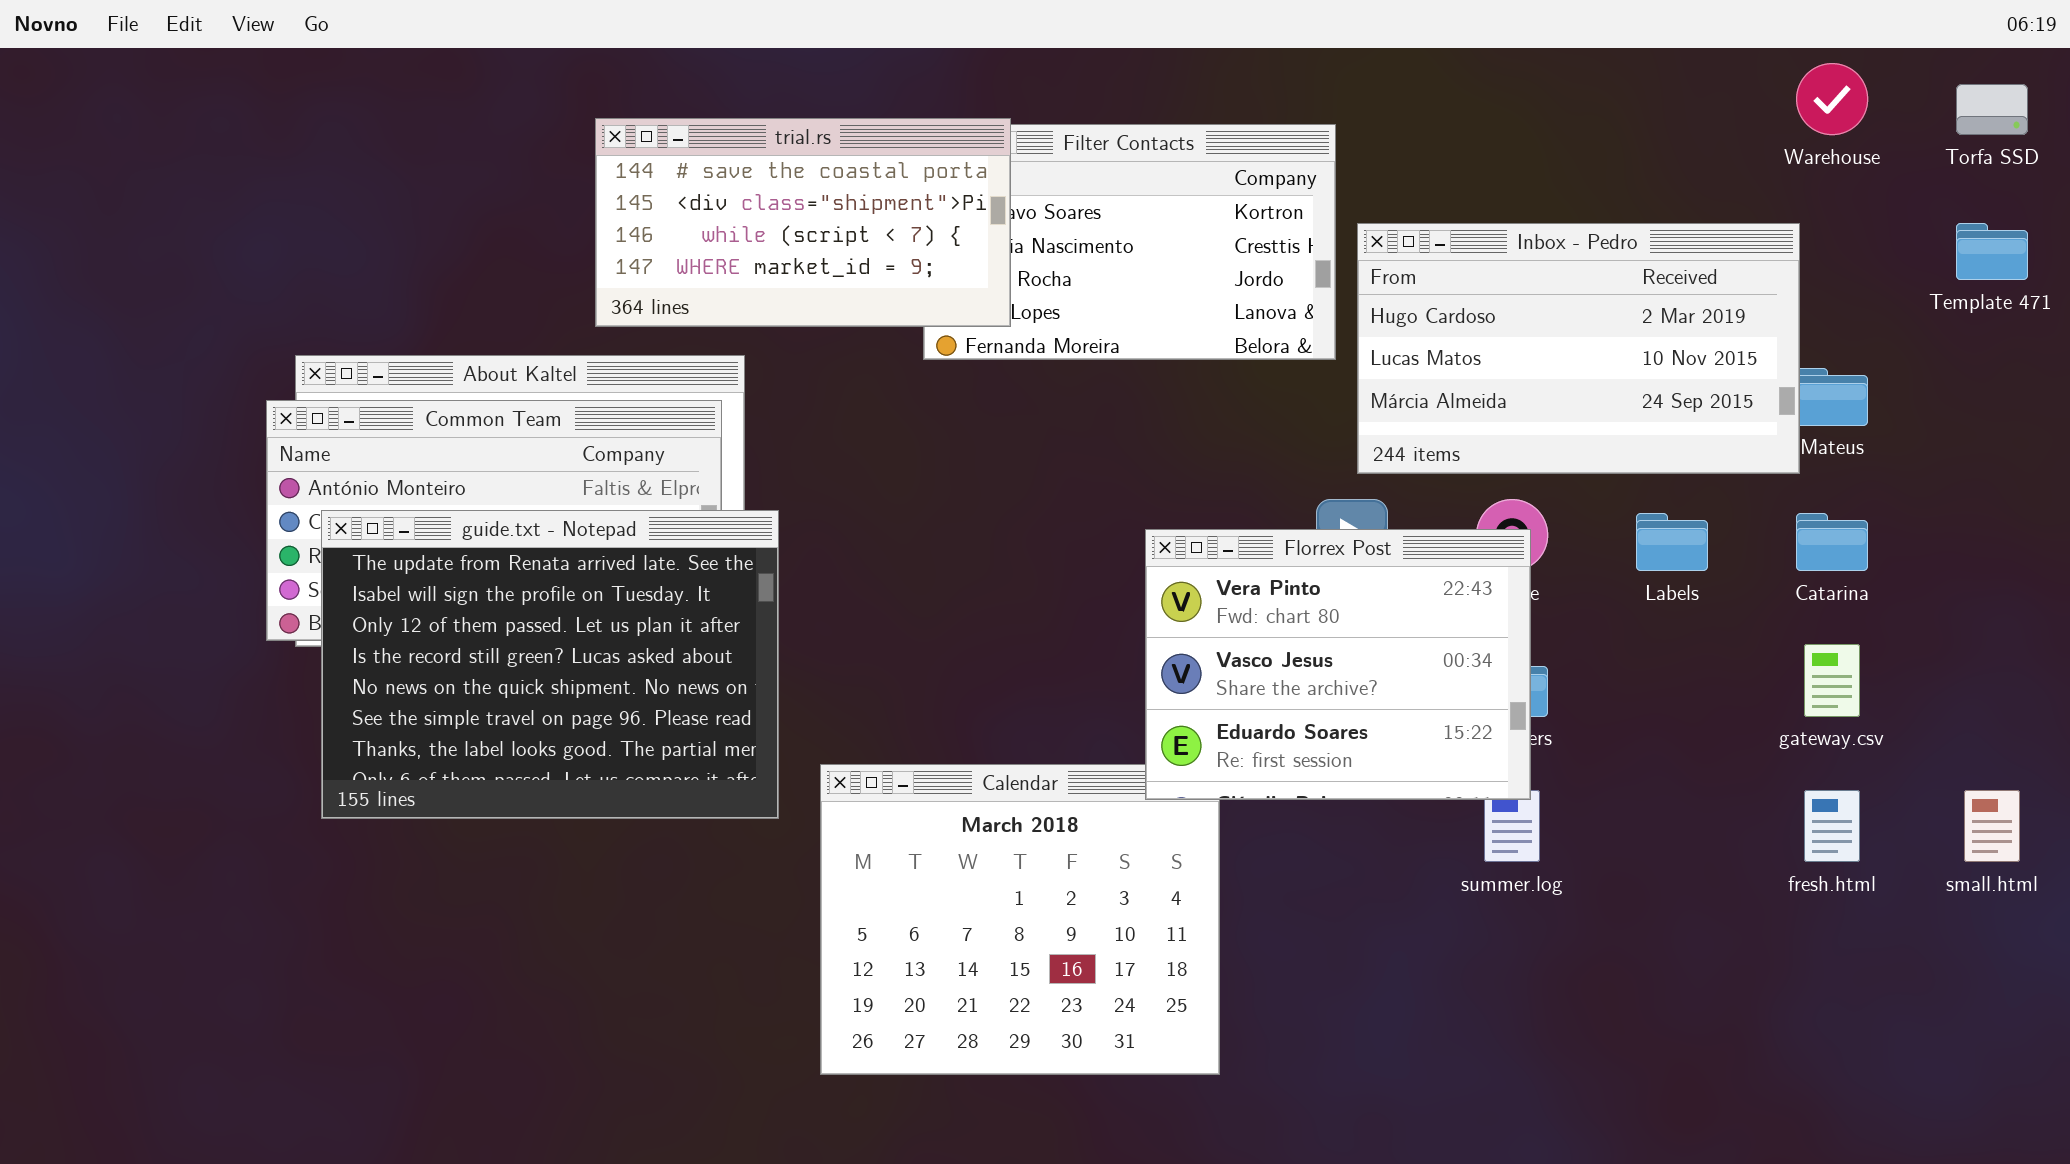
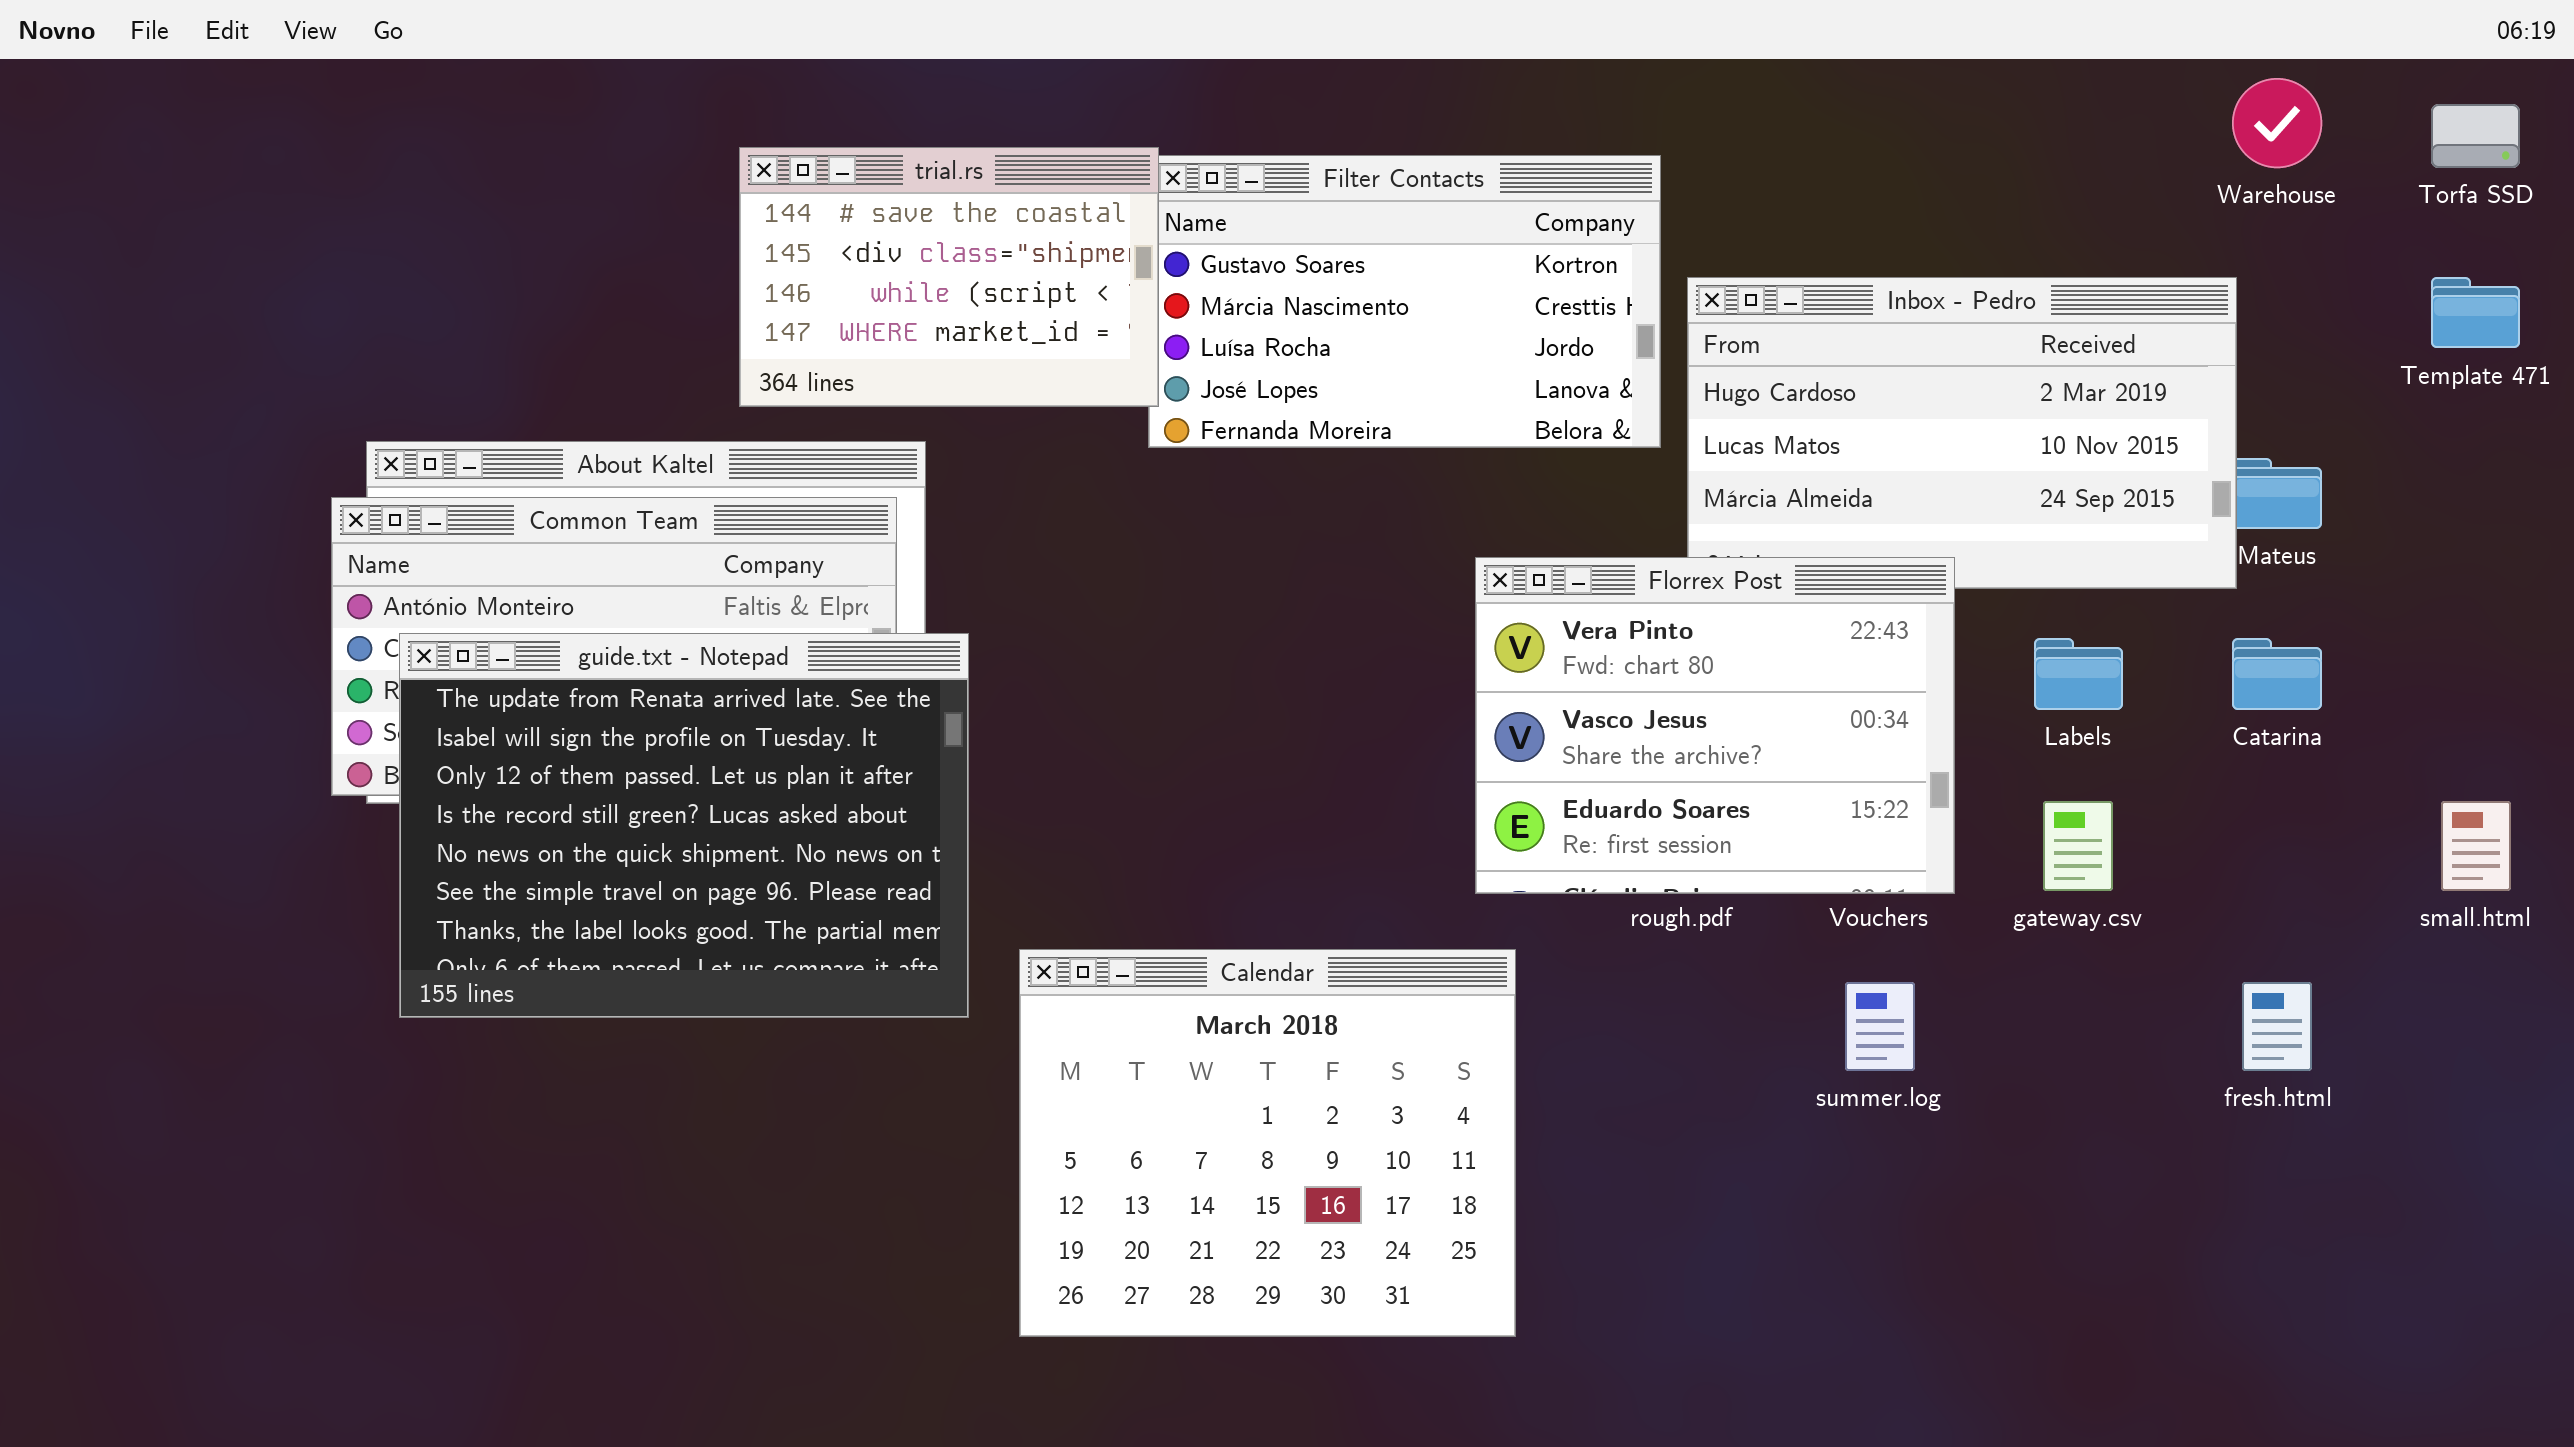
trial.rs: [595,118,1011,327] -> [739,147,1159,407], resized
Florrex Post: [1145,529,1531,800] -> [1475,557,1955,894], moved
gateway.csv: [1804,644,1860,717] -> [2043,801,2113,891], moved
small.html: [1964,790,2020,862] -> [2441,801,2511,891], moved

